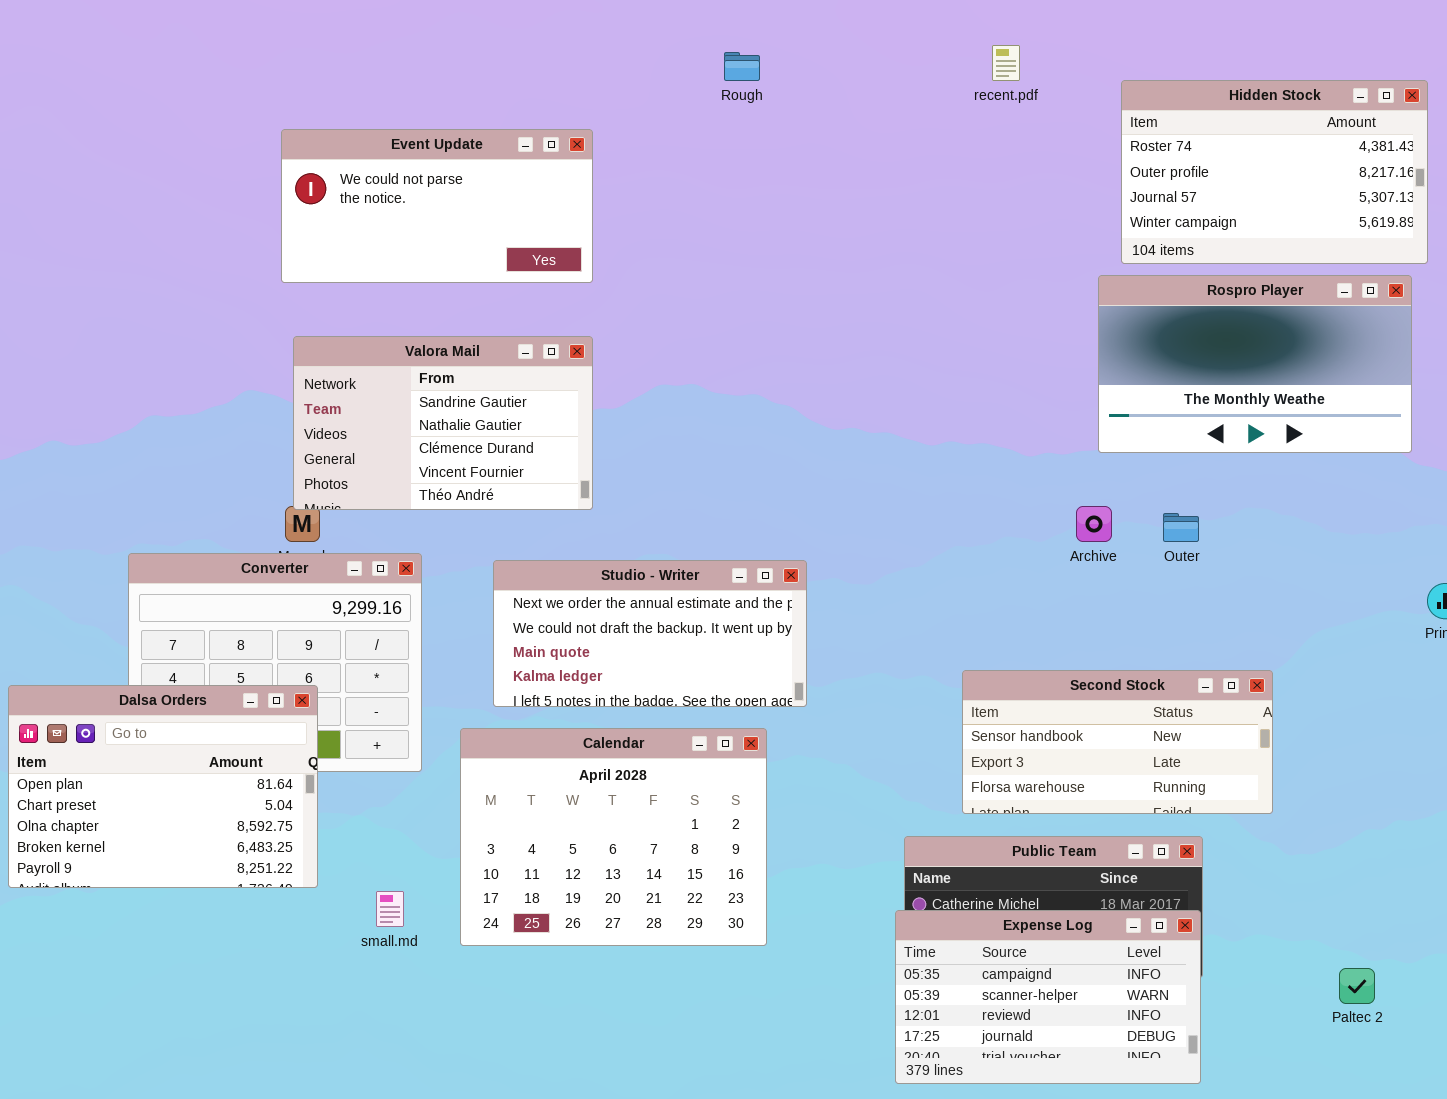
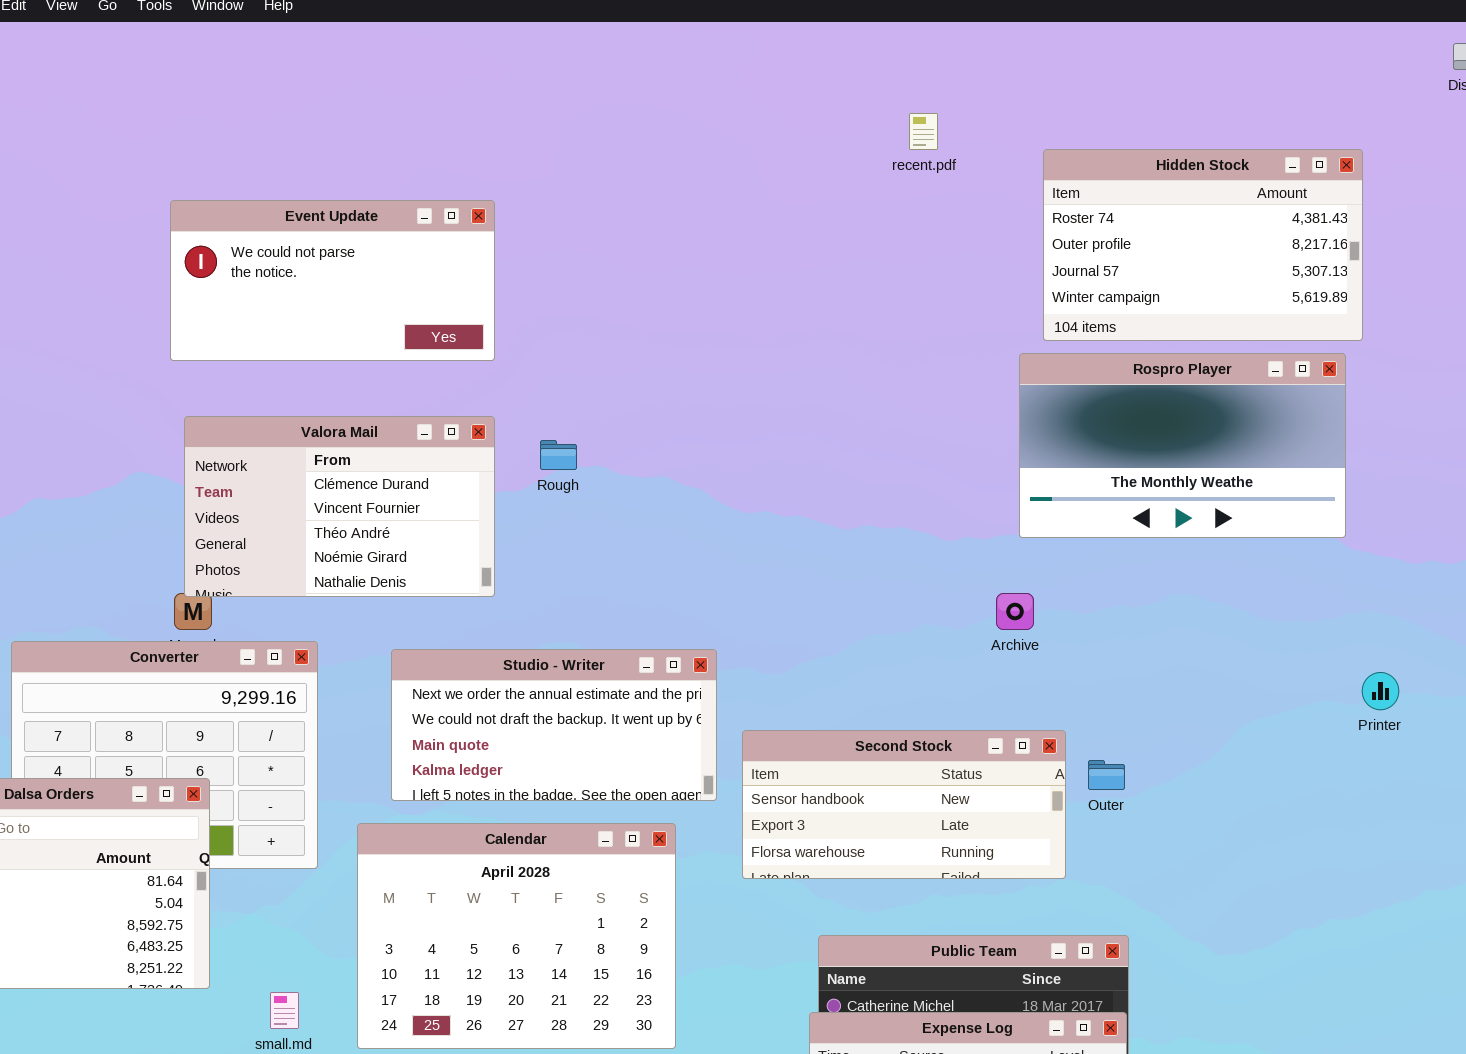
Rough: [724,52,760,81] -> [540,440,577,470], moved
Valora Mail: [293,336,593,510] -> [184,416,495,597], scrolled down 2 rows
Outer: [1163,513,1199,542] -> [1088,760,1125,790], moved
Second Stock: [962,670,1273,814] -> [742,730,1066,879], moved

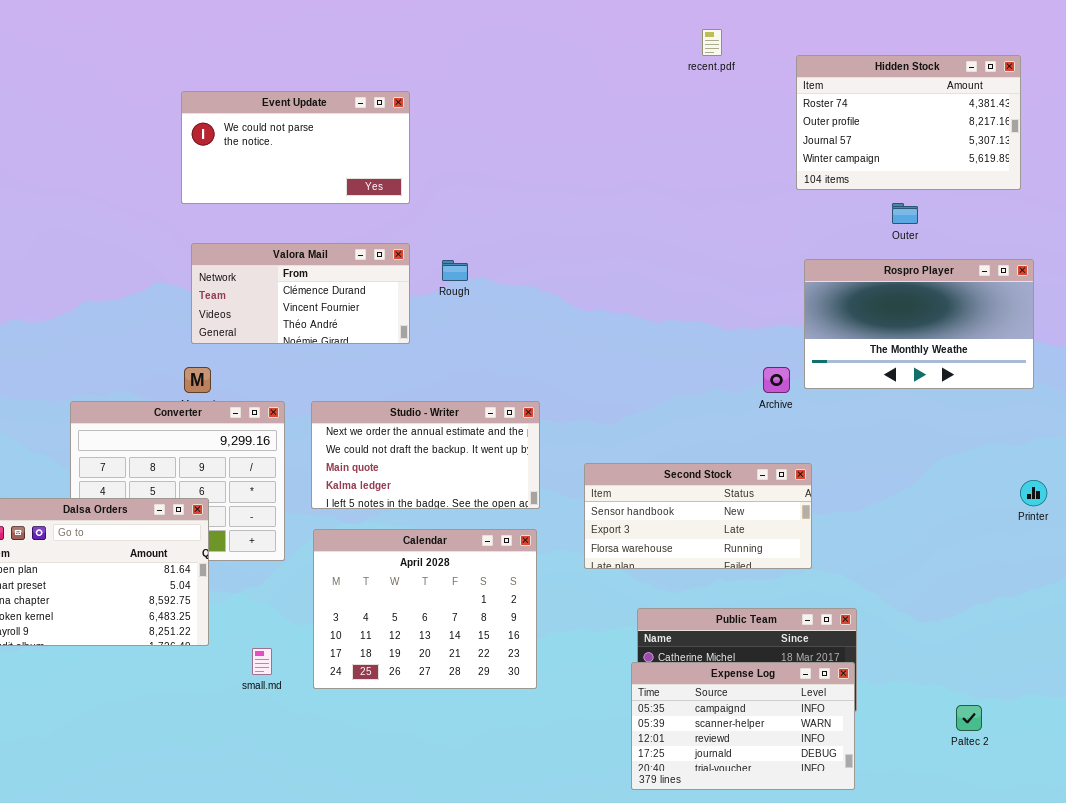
Rospro Player: [1019,353,1346,538] -> [804,259,1034,389], moved
Valora Mail: [184,416,495,597] -> [191,243,410,344], resized
Studio - Writer: [391,649,717,801] -> [311,401,540,509], moved
Printer: [1362,672,1399,710] -> [1020,480,1047,506], moved
Outer: [1088,760,1125,790] -> [892,203,918,224], moved

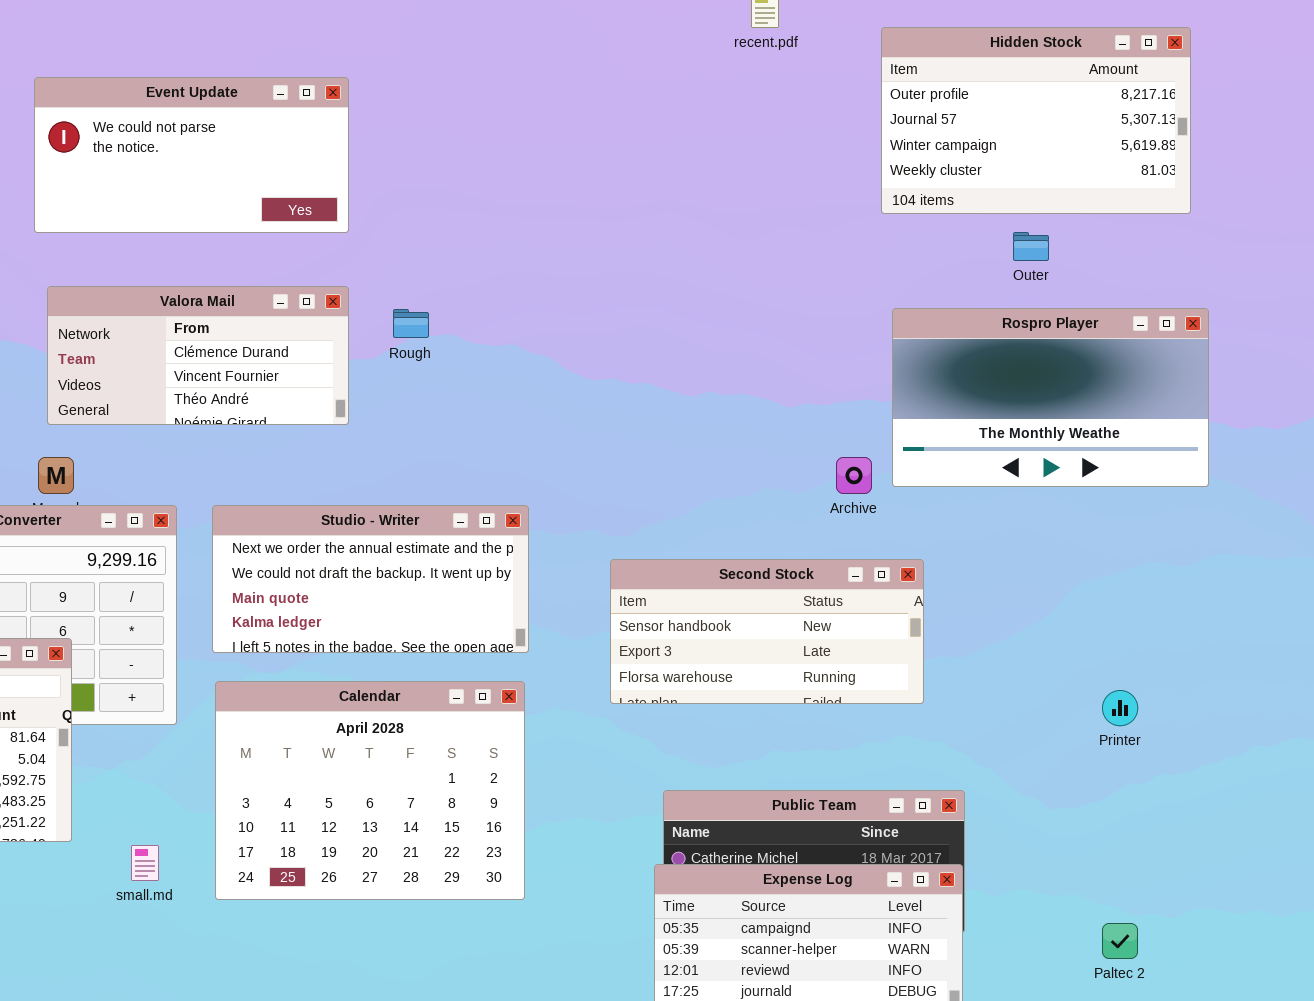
Hidden Stock: [796,55,1021,190] -> [881,27,1191,214], scrolled down 1 row
Second Stock: [584,463,812,569] -> [610,559,924,704], moved
Printer: [1020,480,1047,506] -> [1102,690,1138,726], moved

